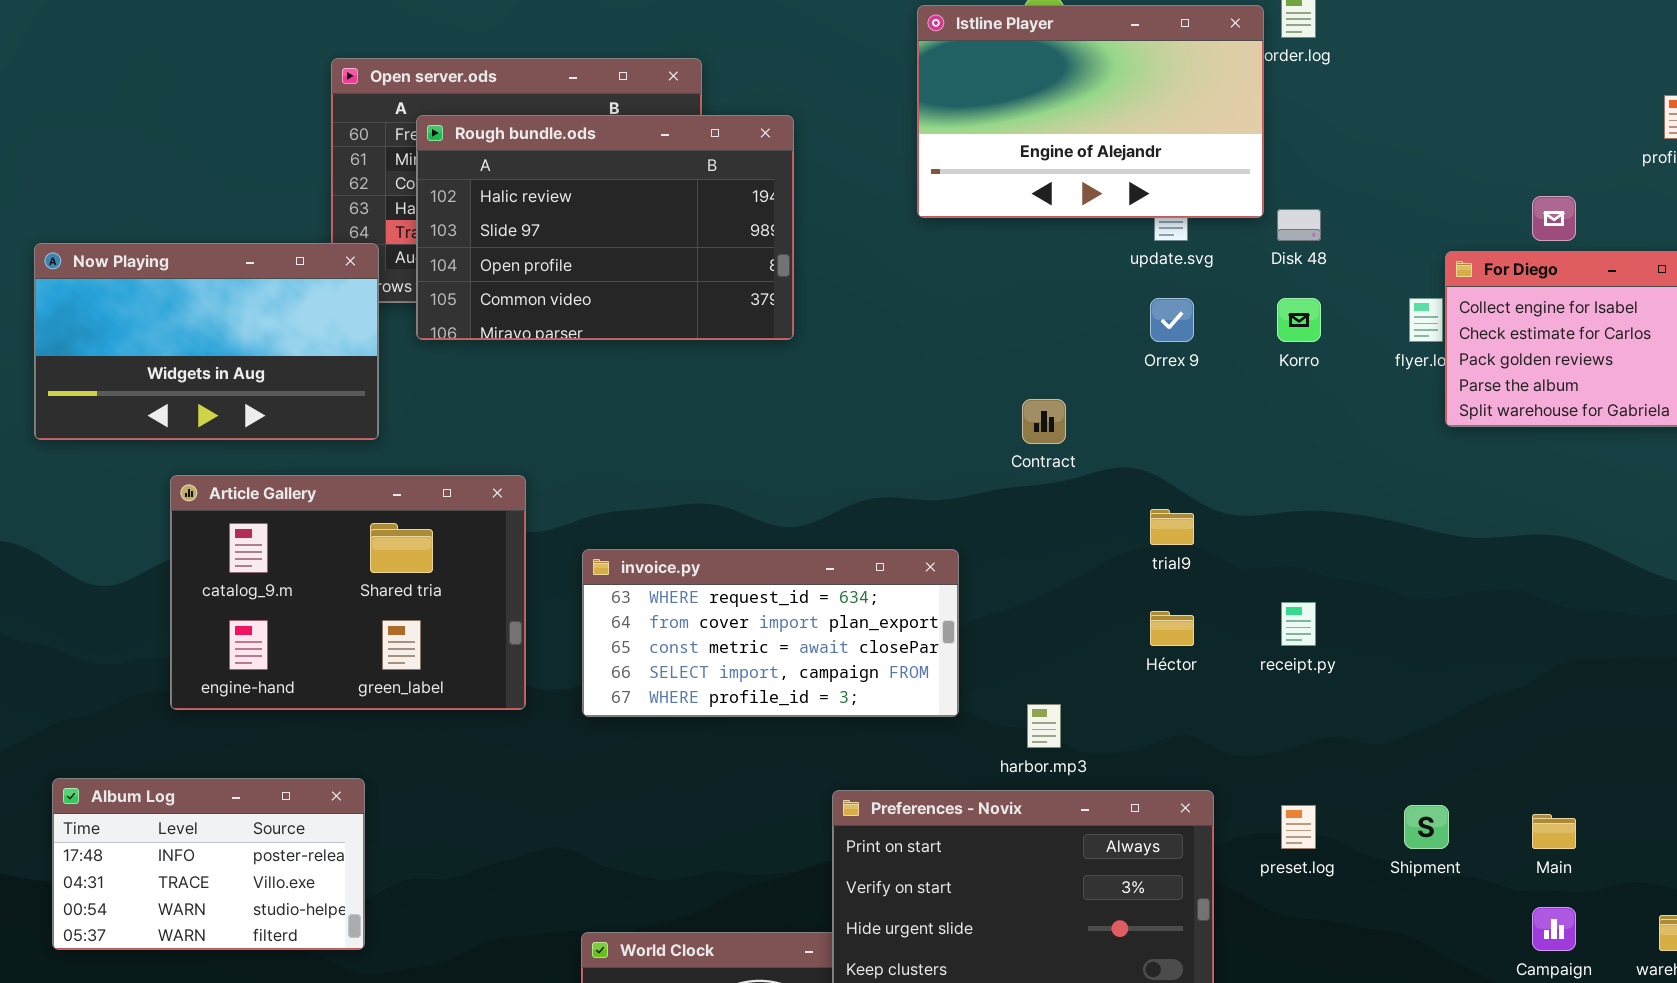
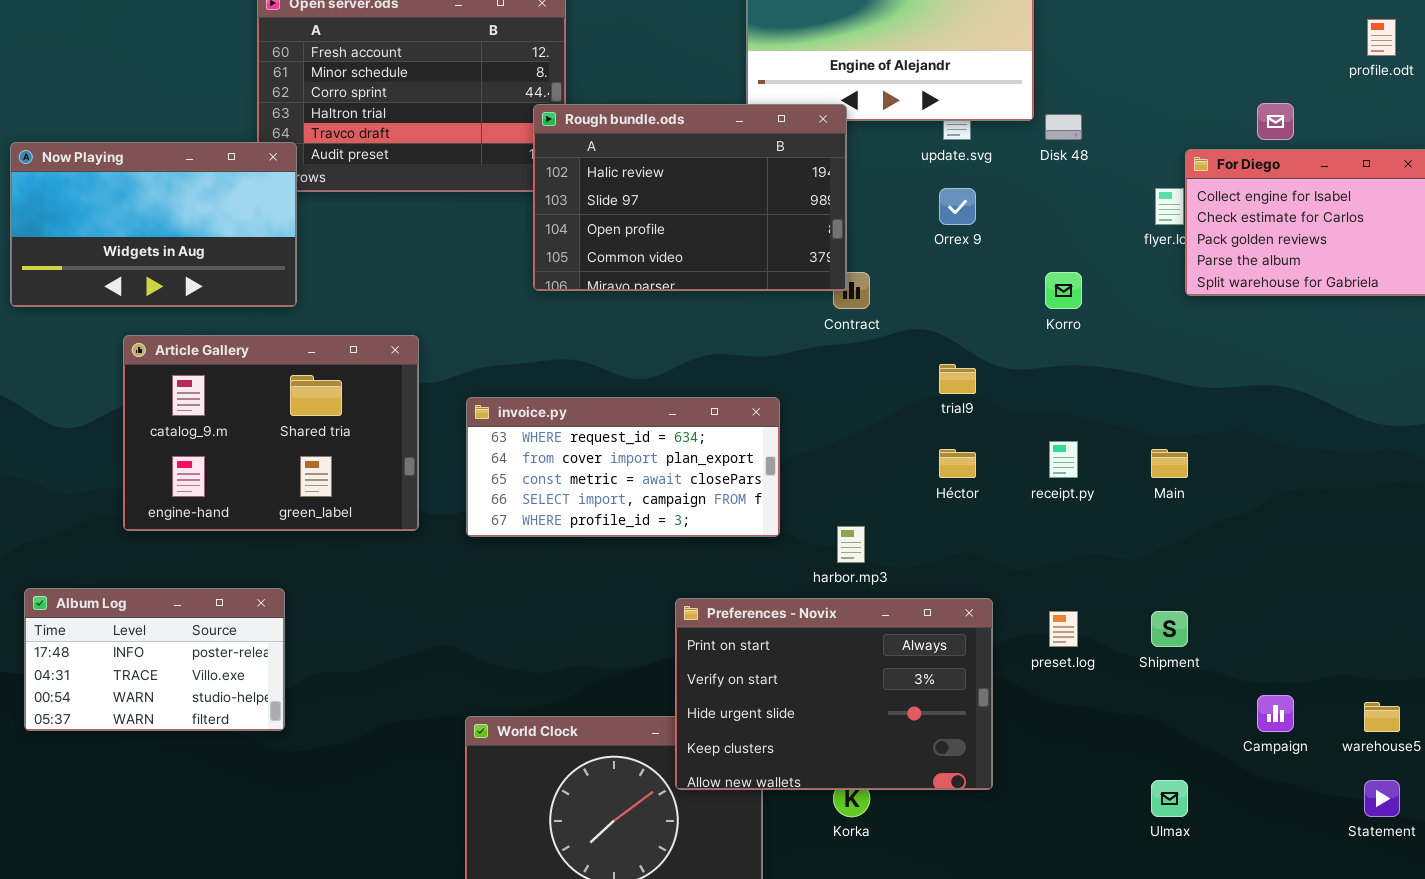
Rough bundle.ods: [416,115,794,340] -> [533,104,847,291], moved
Korro: [1277,298,1321,342] -> [1045,272,1082,309], moved
Main: [1532,814,1576,849] -> [1151,449,1188,478], moved

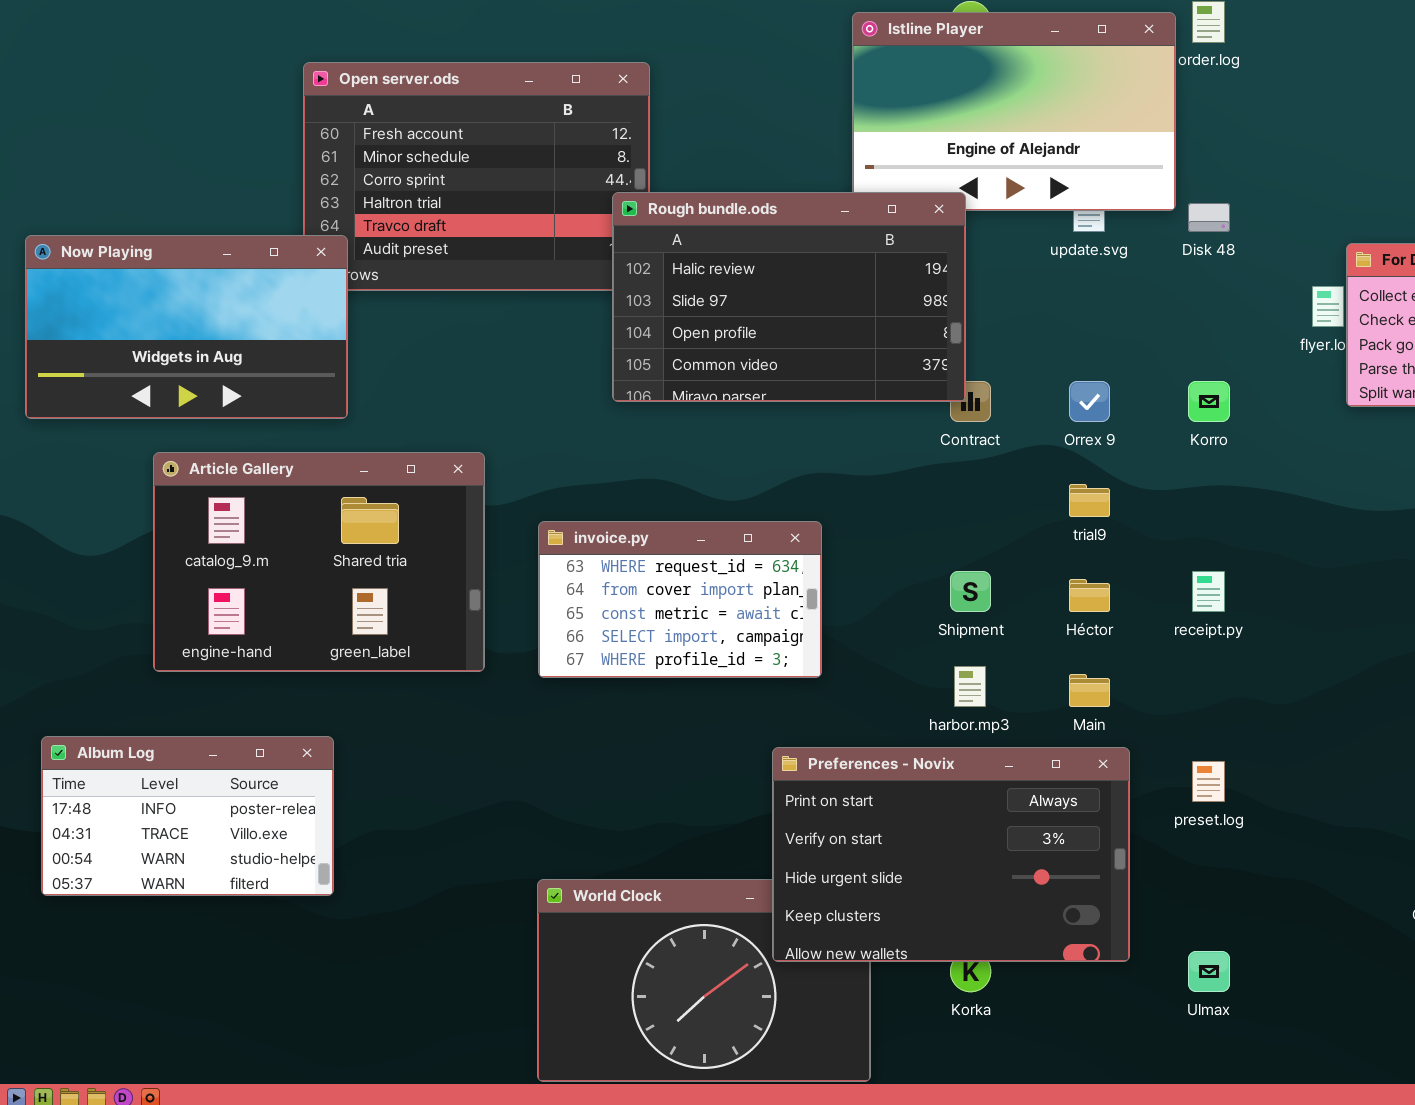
Orrex 9: [939,188,976,225] -> [1069,381,1110,422], moved
invoice.py: [466,397,780,537] -> [538,521,822,678], resized
Main: [1151,449,1188,478] -> [1069,674,1110,707], moved
Shipment: [1151,611,1188,647] -> [950,571,991,612], moved
Ulmax: [1151,780,1188,817] -> [1188,951,1230,992], moved

